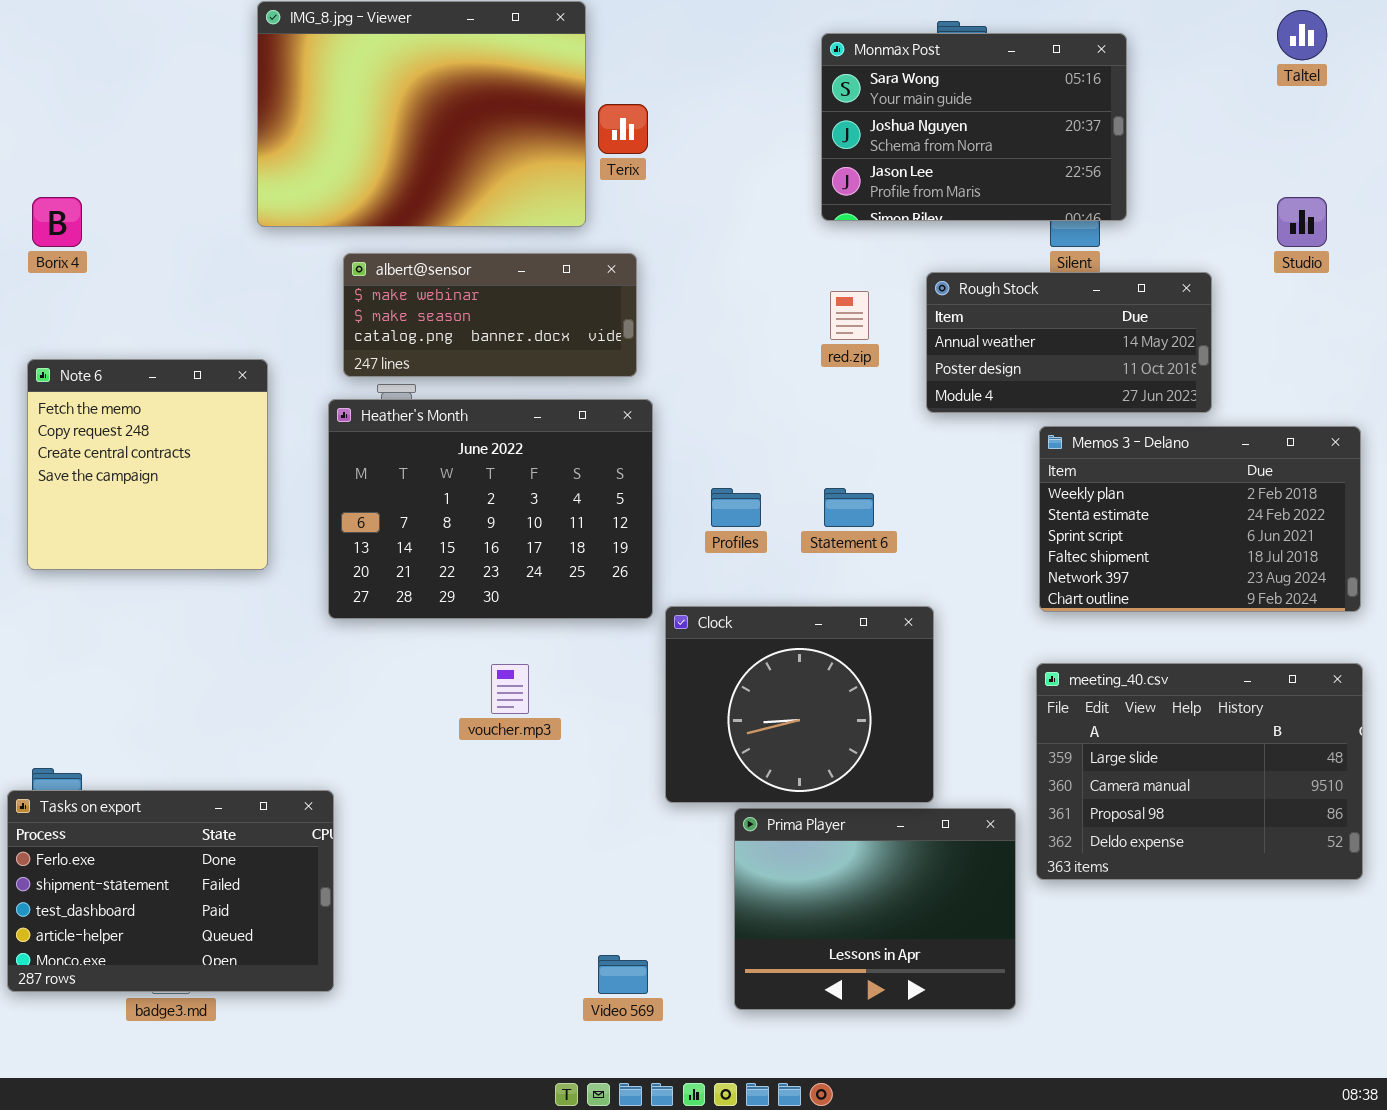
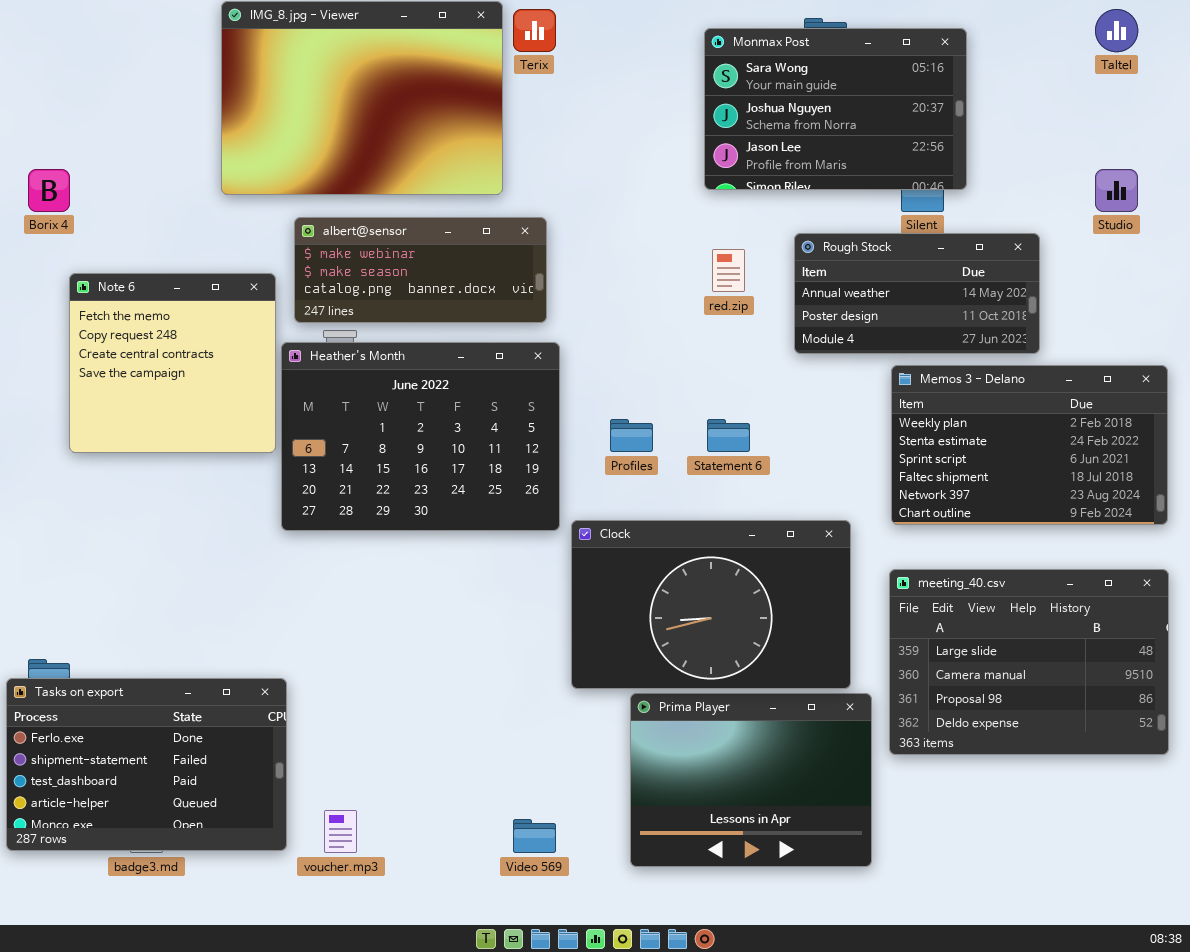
Terix: [598,104,648,154] -> [513,9,556,52], moved
Note 6: [27,359,268,570] -> [69,273,276,453], moved
Clock: [665,606,934,803] -> [571,520,851,689], resized
voucher.mp3: [491,664,529,714] -> [324,810,357,853], moved

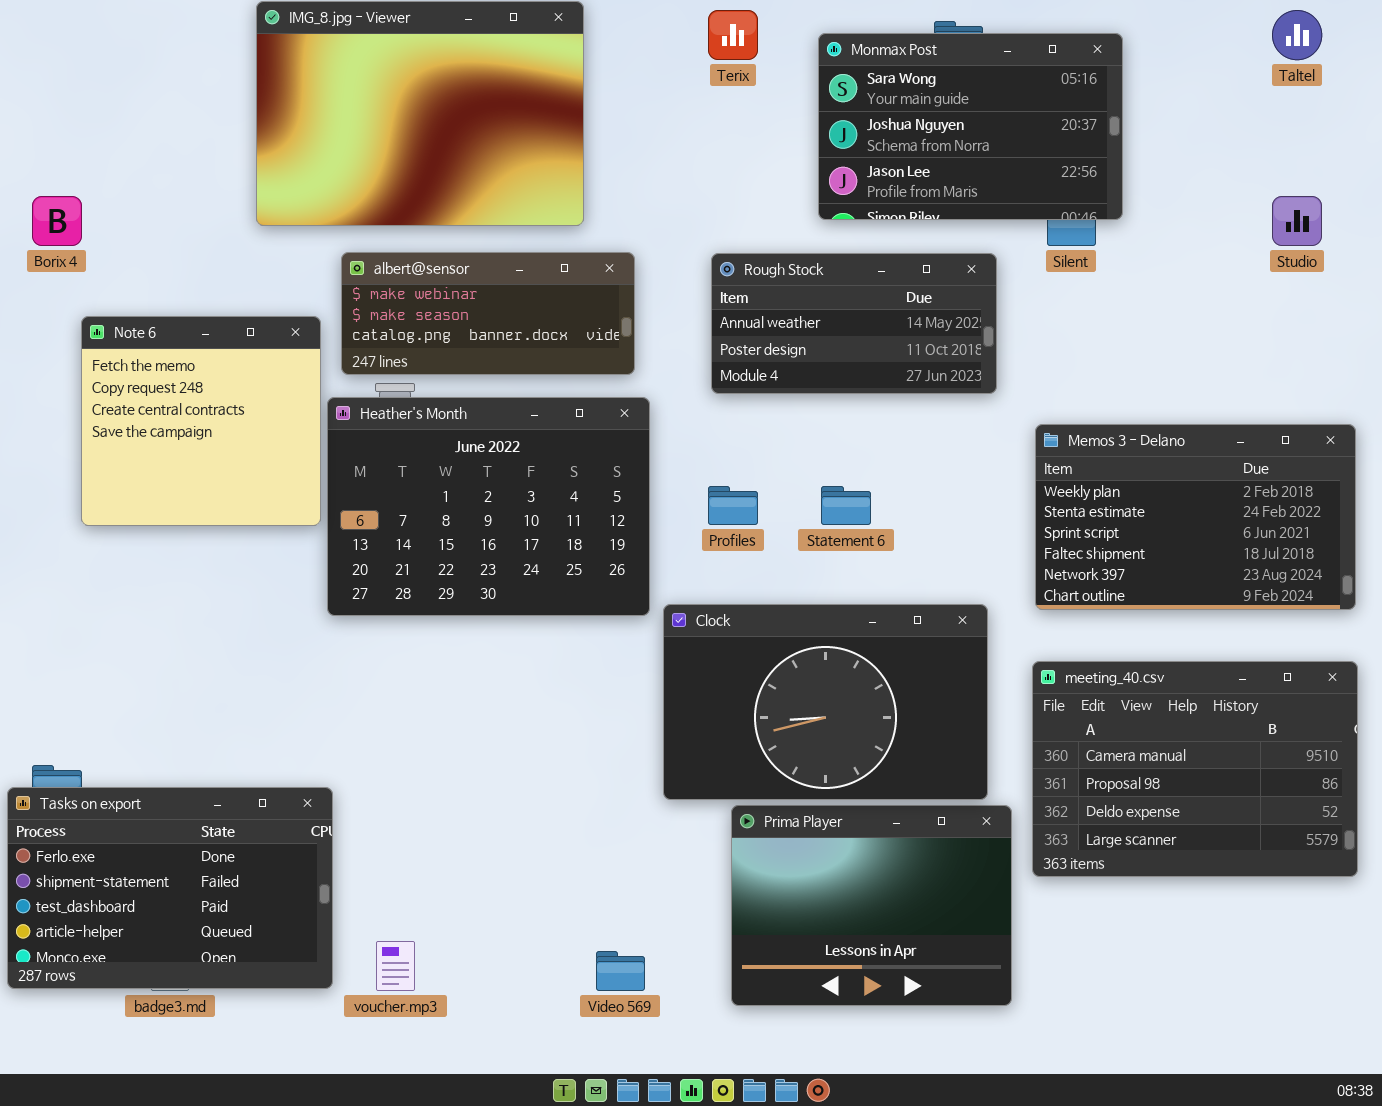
Terix: [513,9,556,52] -> [708,10,758,60], moved
Rough Stock: [794,233,1040,354] -> [711,253,997,394], moved
meeting_40.csv: [889,569,1169,755] -> [1032,661,1358,877], scrolled down 1 row

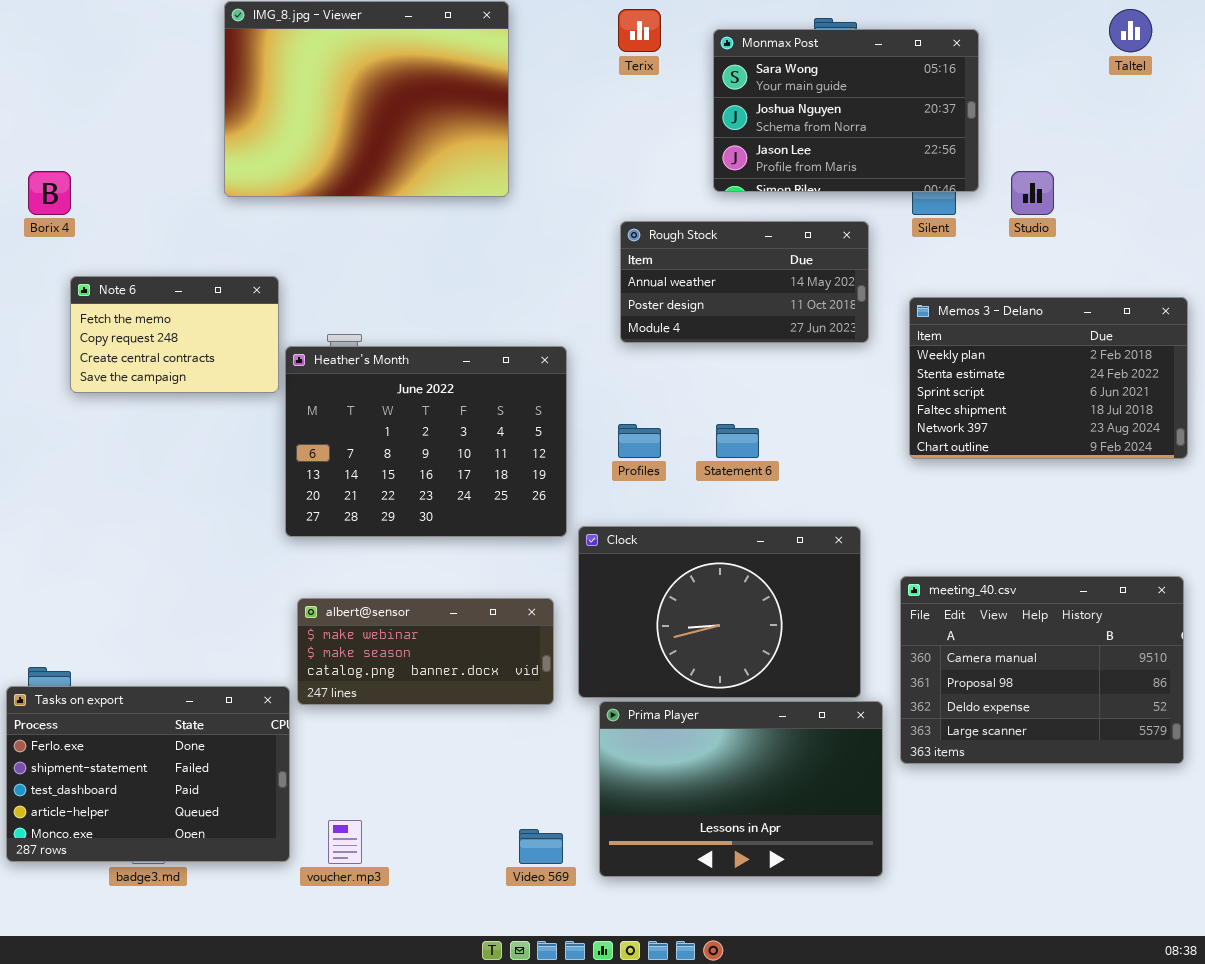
Studio: [1272,196,1322,246] -> [1011,171,1054,215], moved
albert@sensor: [341,252,635,375] -> [297,598,554,705], moved
Note 6: [81,316,321,526] -> [70,276,279,393], resized
Memos 3 - Delano: [1035,424,1356,610] -> [909,297,1188,459], moved
Prima Player: [731,805,1012,1006] -> [599,701,883,877], resized

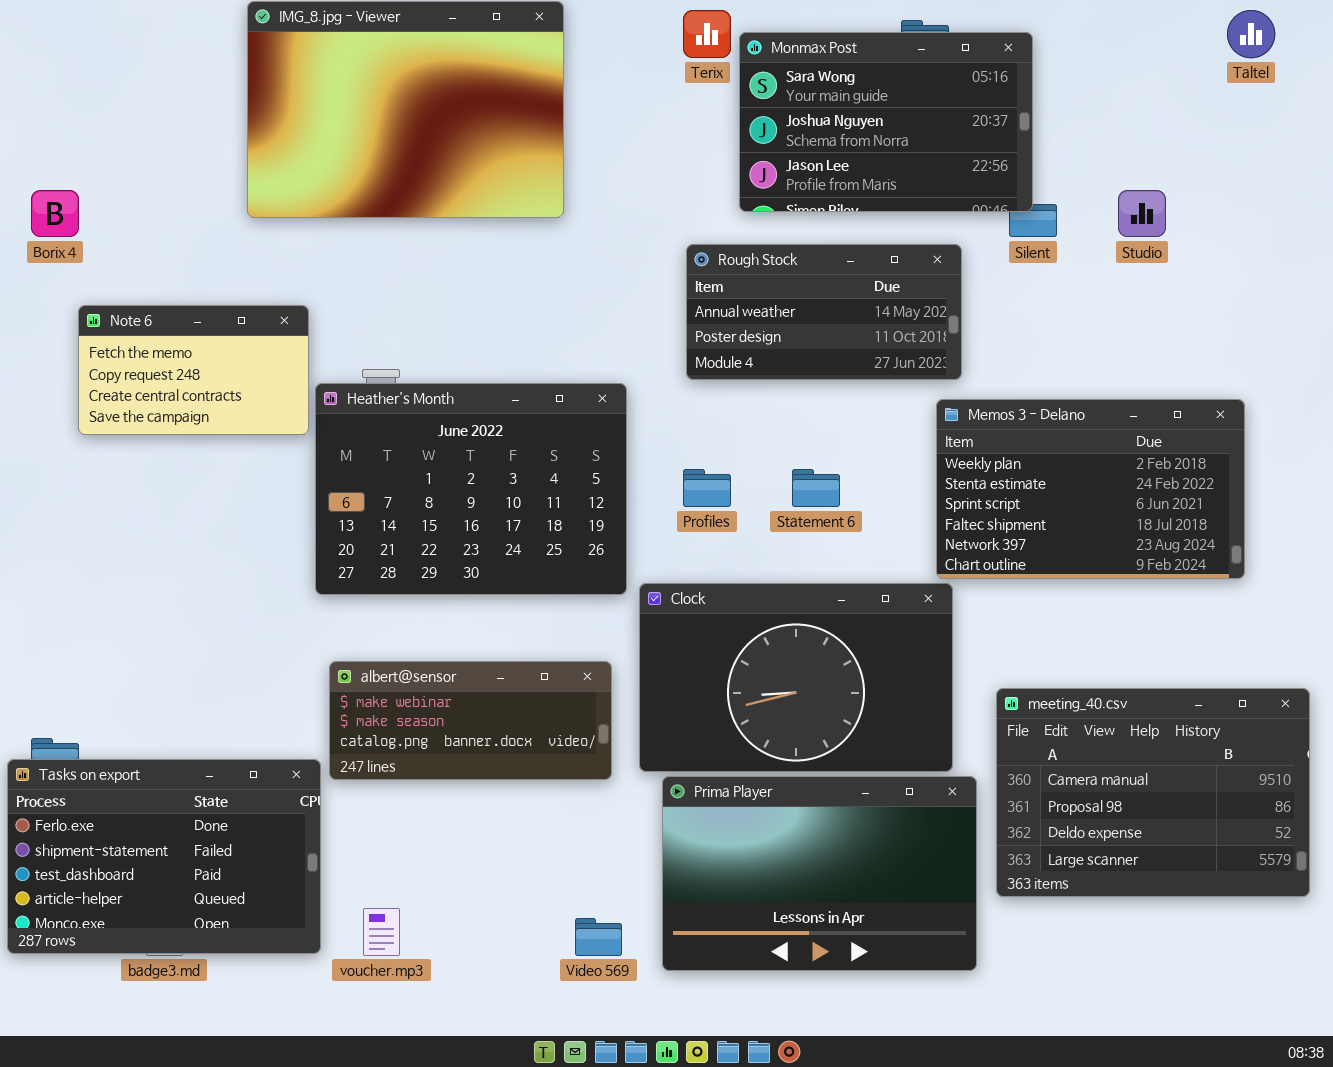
Monmax Post: [713,29,979,192] -> [739,32,1033,212], moved
Memos 3 - Delano: [909,297,1188,459] -> [936,399,1245,579], moved
meeting_40.csv: [900,576,1184,764] -> [996,688,1310,897], moved

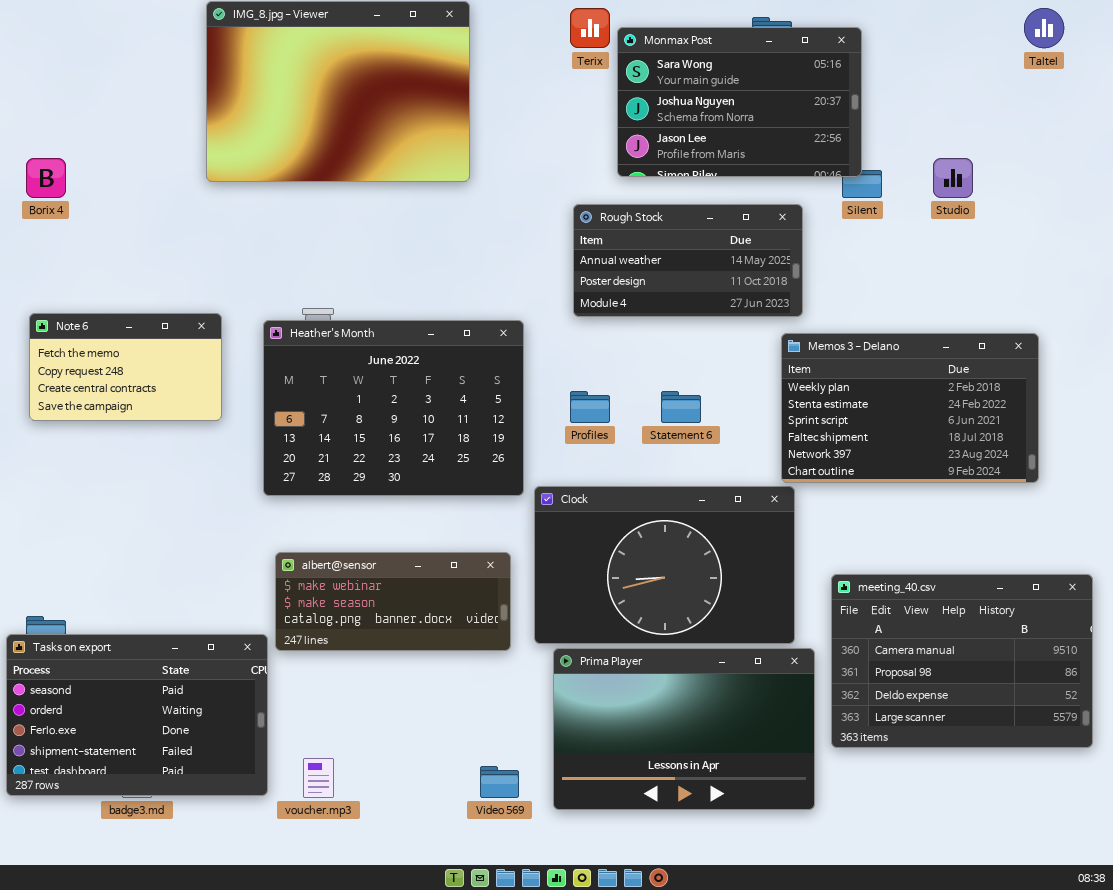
Note 6: [78,305,309,435] -> [29,313,222,421], moved
Tasks on export: [7,759,321,954] -> [6,634,268,796], scrolled up 2 rows

